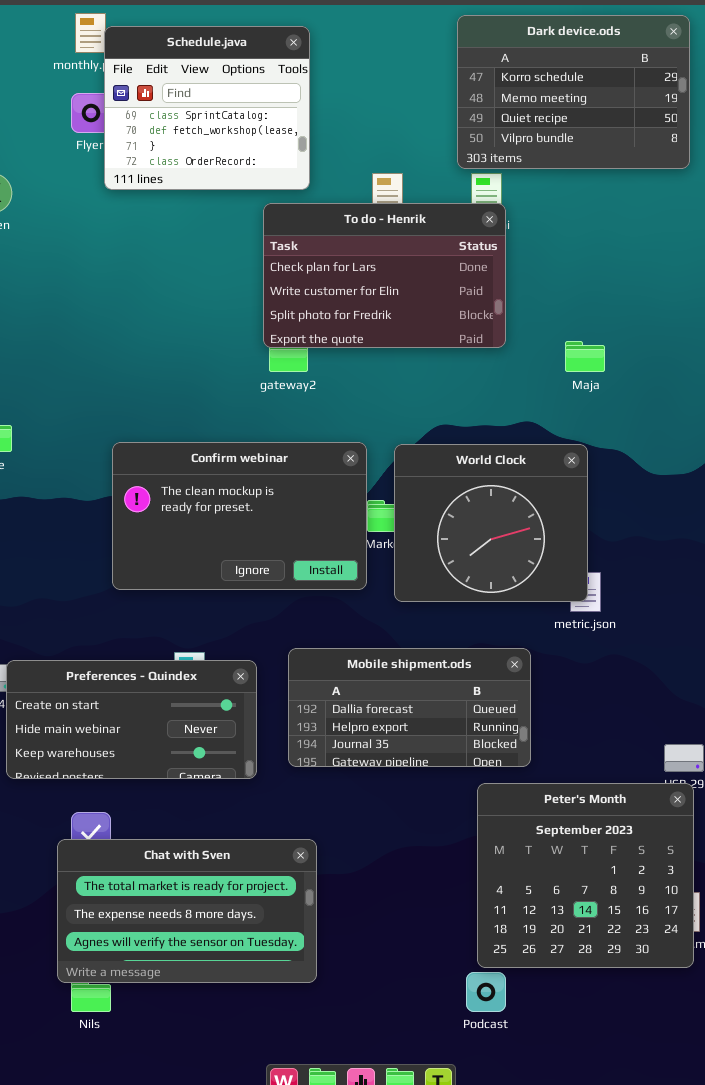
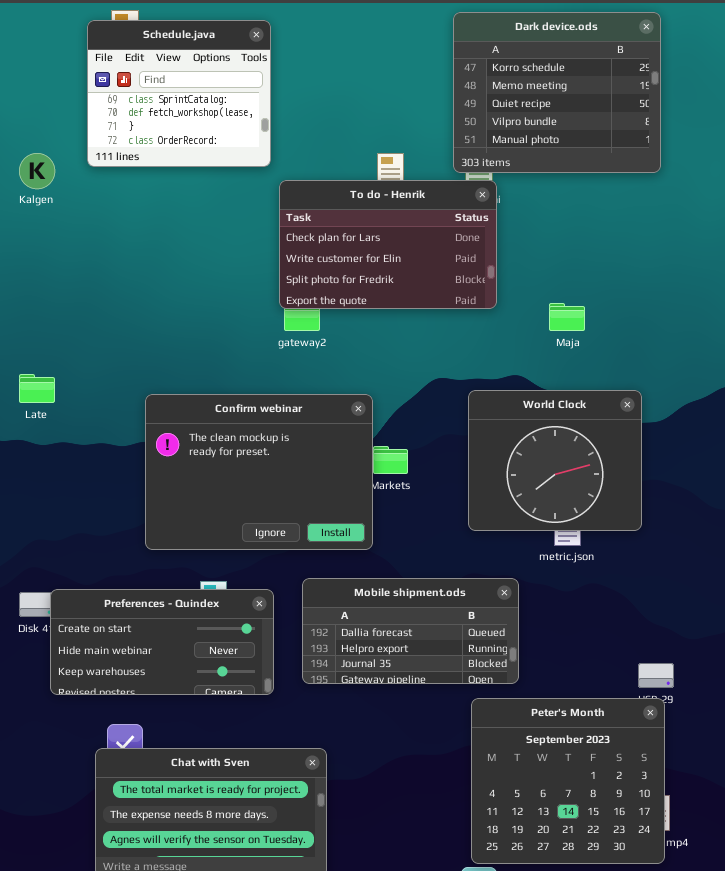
Dark device.ods: [457,15,690,169] -> [453,12,661,173], resized
Schedule.java: [104,26,310,190] -> [87,20,271,167], moved
Confirm webinar: [112,442,367,590] -> [145,394,373,550], resized
World Clock: [394,444,588,602] -> [468,390,642,531], moved

